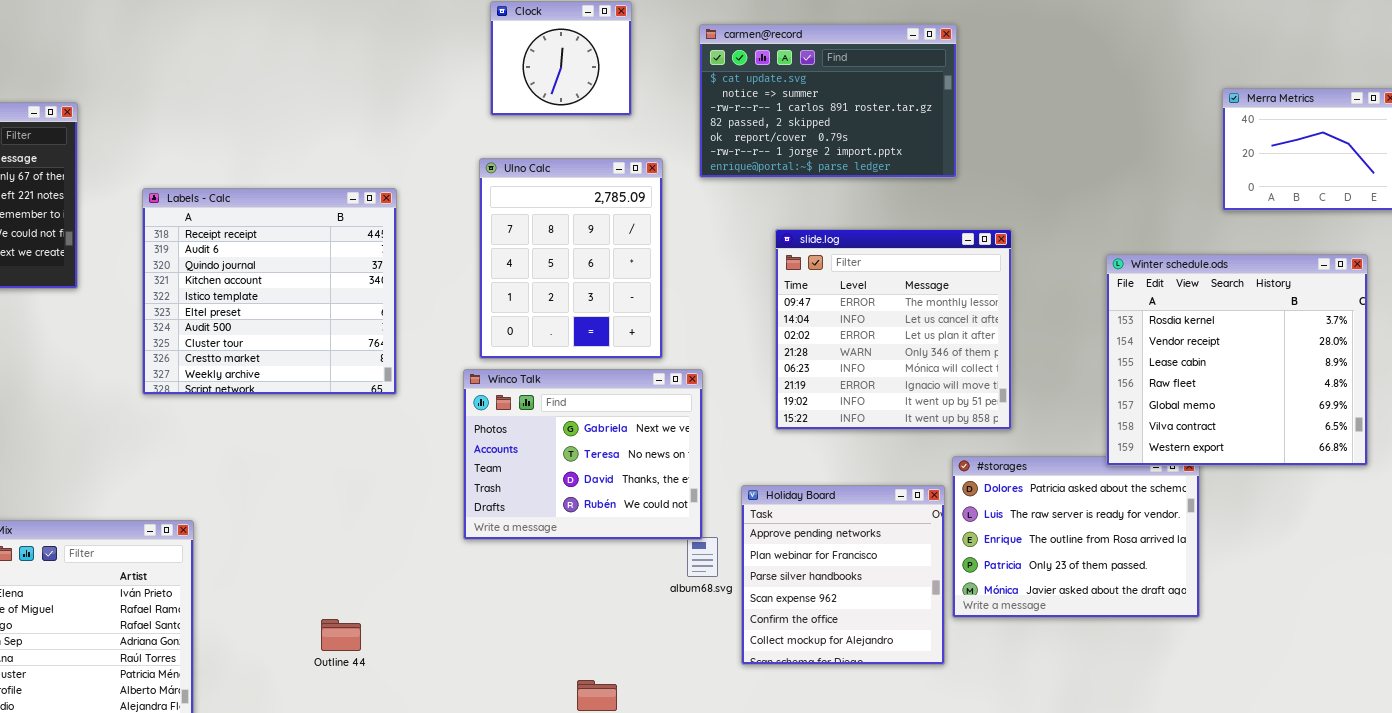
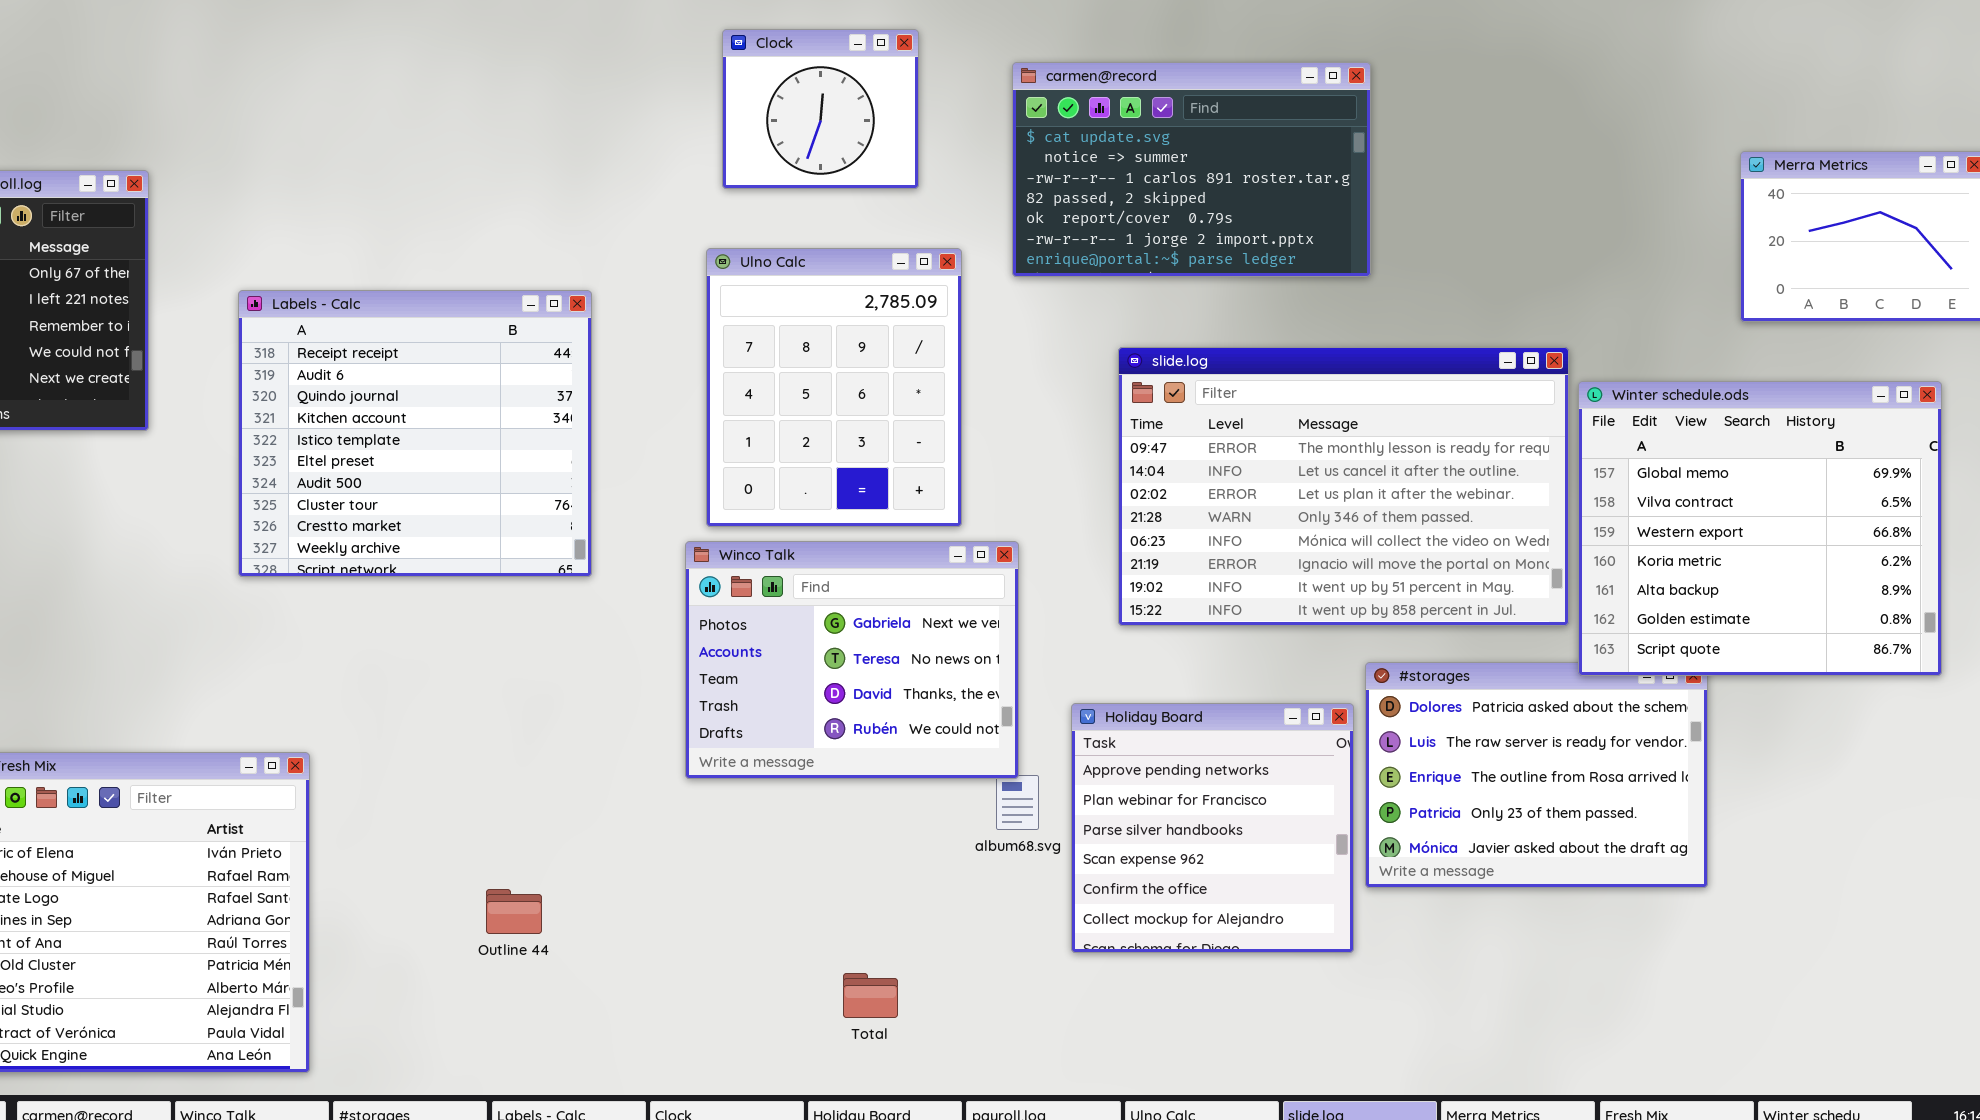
slide.log: [775,229,1012,430] -> [1118,347,1569,626], resized
Winter schedule.ods: [1106,254,1368,466] -> [1578,381,1942,676], scrolled down 4 rows

